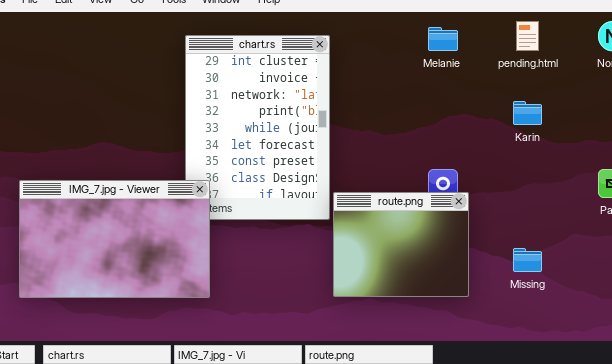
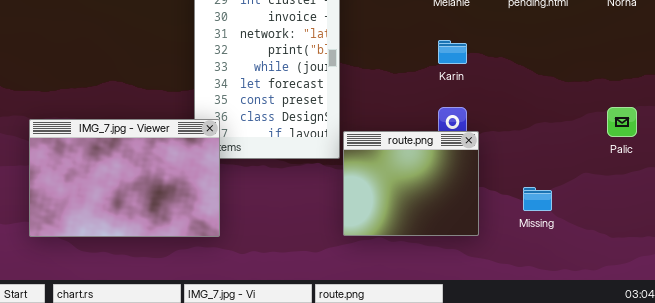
Karin: [513,101,542,125] -> [438,40,467,64], moved

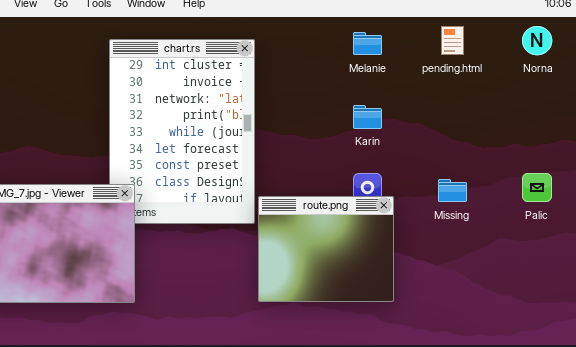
Missing: [523,187,552,211] -> [438,179,467,202], moved

